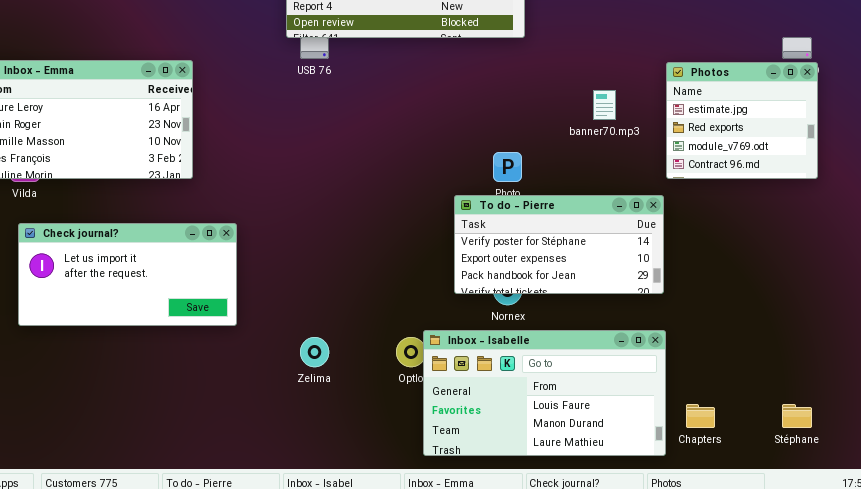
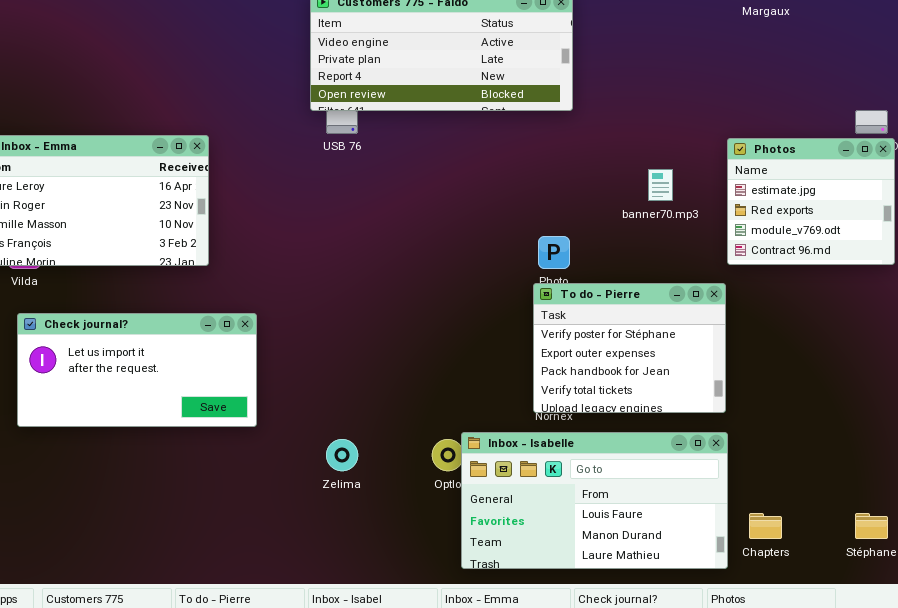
To do - Pierre: [454,195,664,294] -> [533,283,726,413], resized

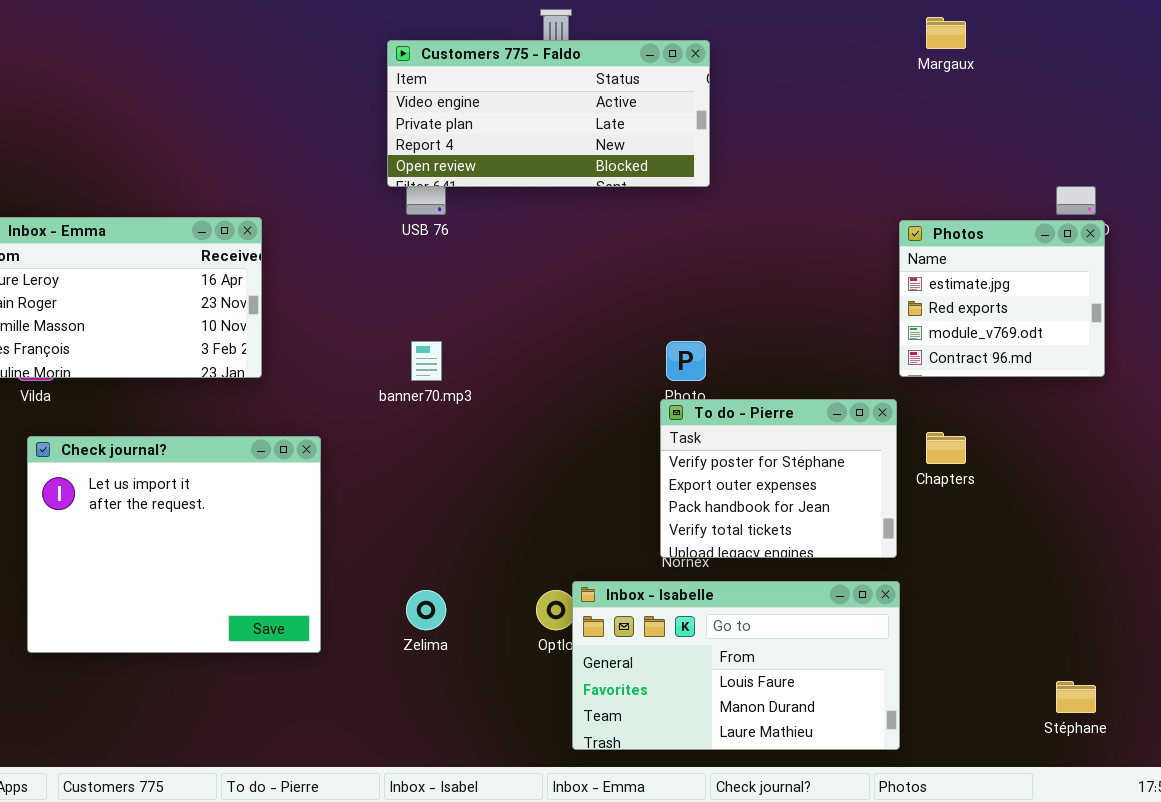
banner70.mp3: [648,169,673,201] -> [411,341,442,381], moved
Check journal?: [17,313,257,427] -> [27,436,321,653], resized
Chapters: [749,513,782,539] -> [926,432,966,464], moved

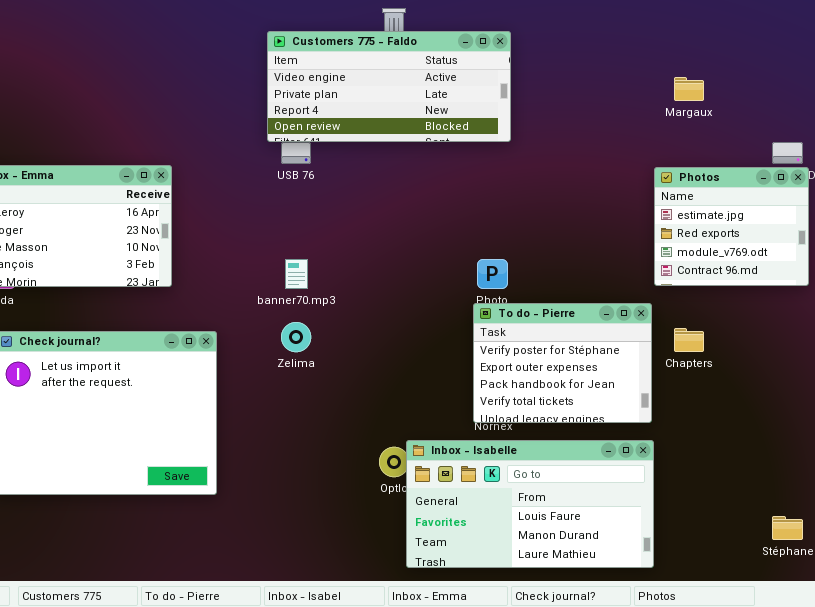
Margaux: [926,17,966,49] -> [674,77,704,101], moved
Zelima: [406,590,446,630] -> [281,322,311,352], moved

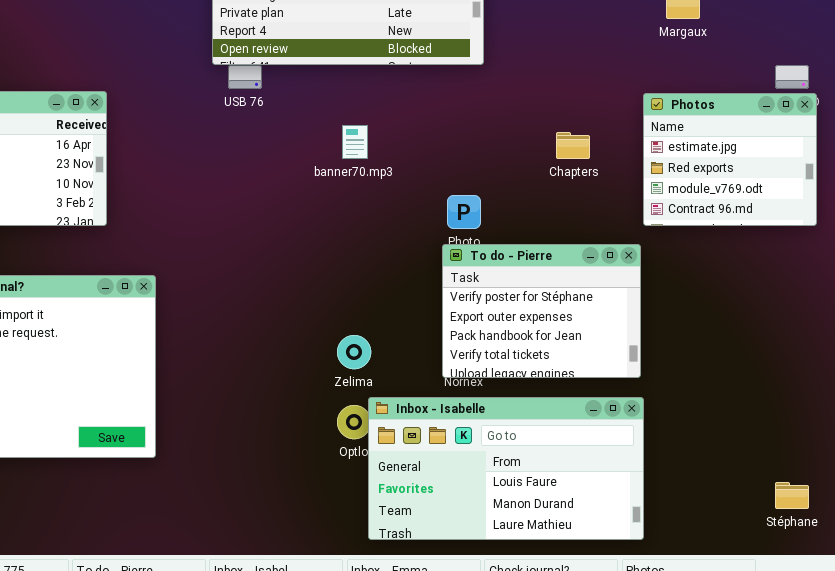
banner70.mp3: [285,259,308,289] -> [342,125,368,159], moved
Zelima: [281,322,311,352] -> [337,335,371,369], moved
Chapters: [674,328,704,352] -> [556,132,590,159], moved

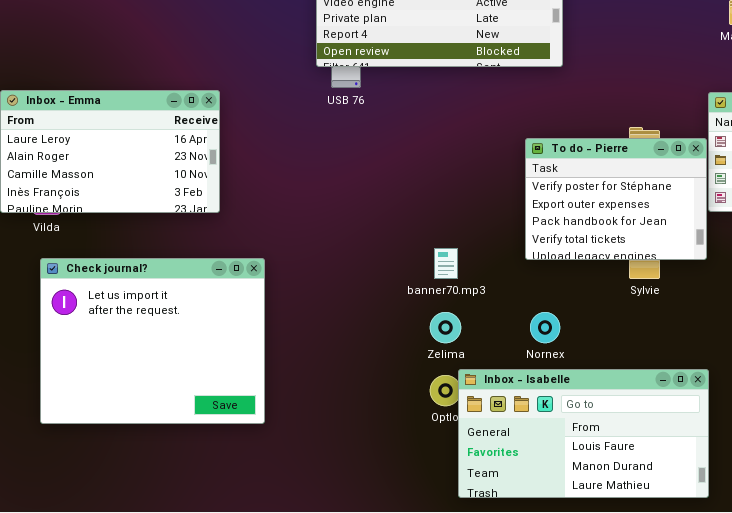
banner70.mp3: [342,125,368,159] -> [434,248,458,279], moved
To do - Pierre: [442,244,641,378] -> [525,138,707,260], moved

